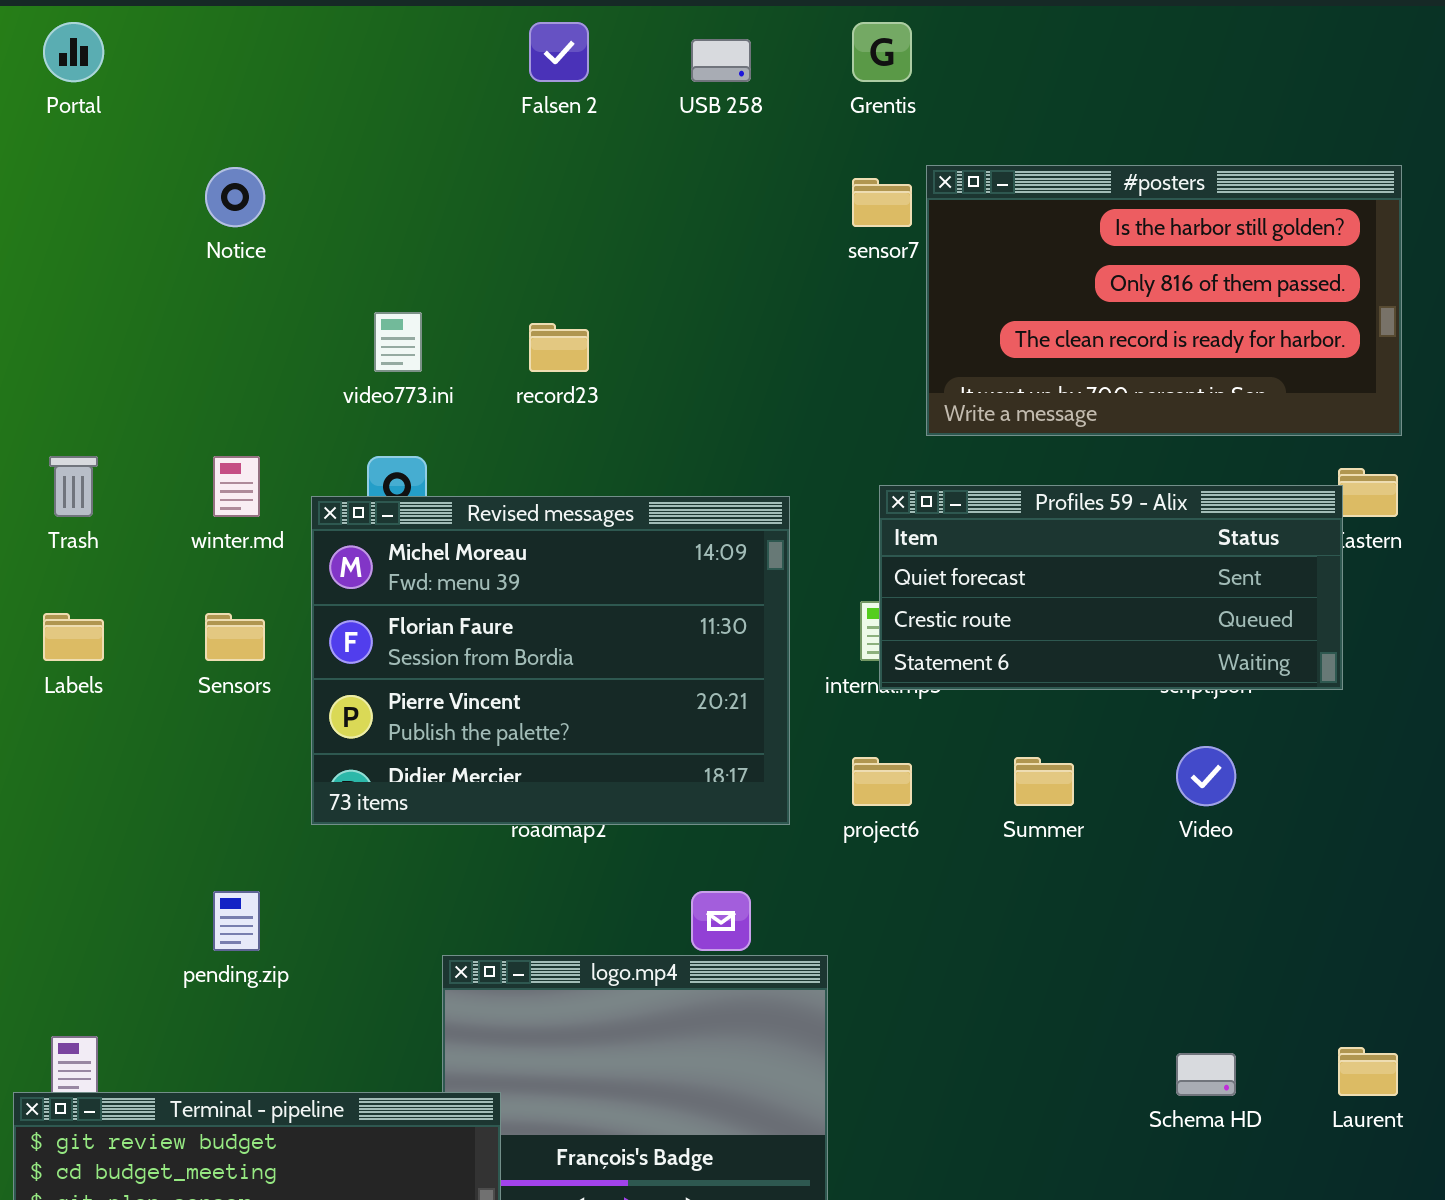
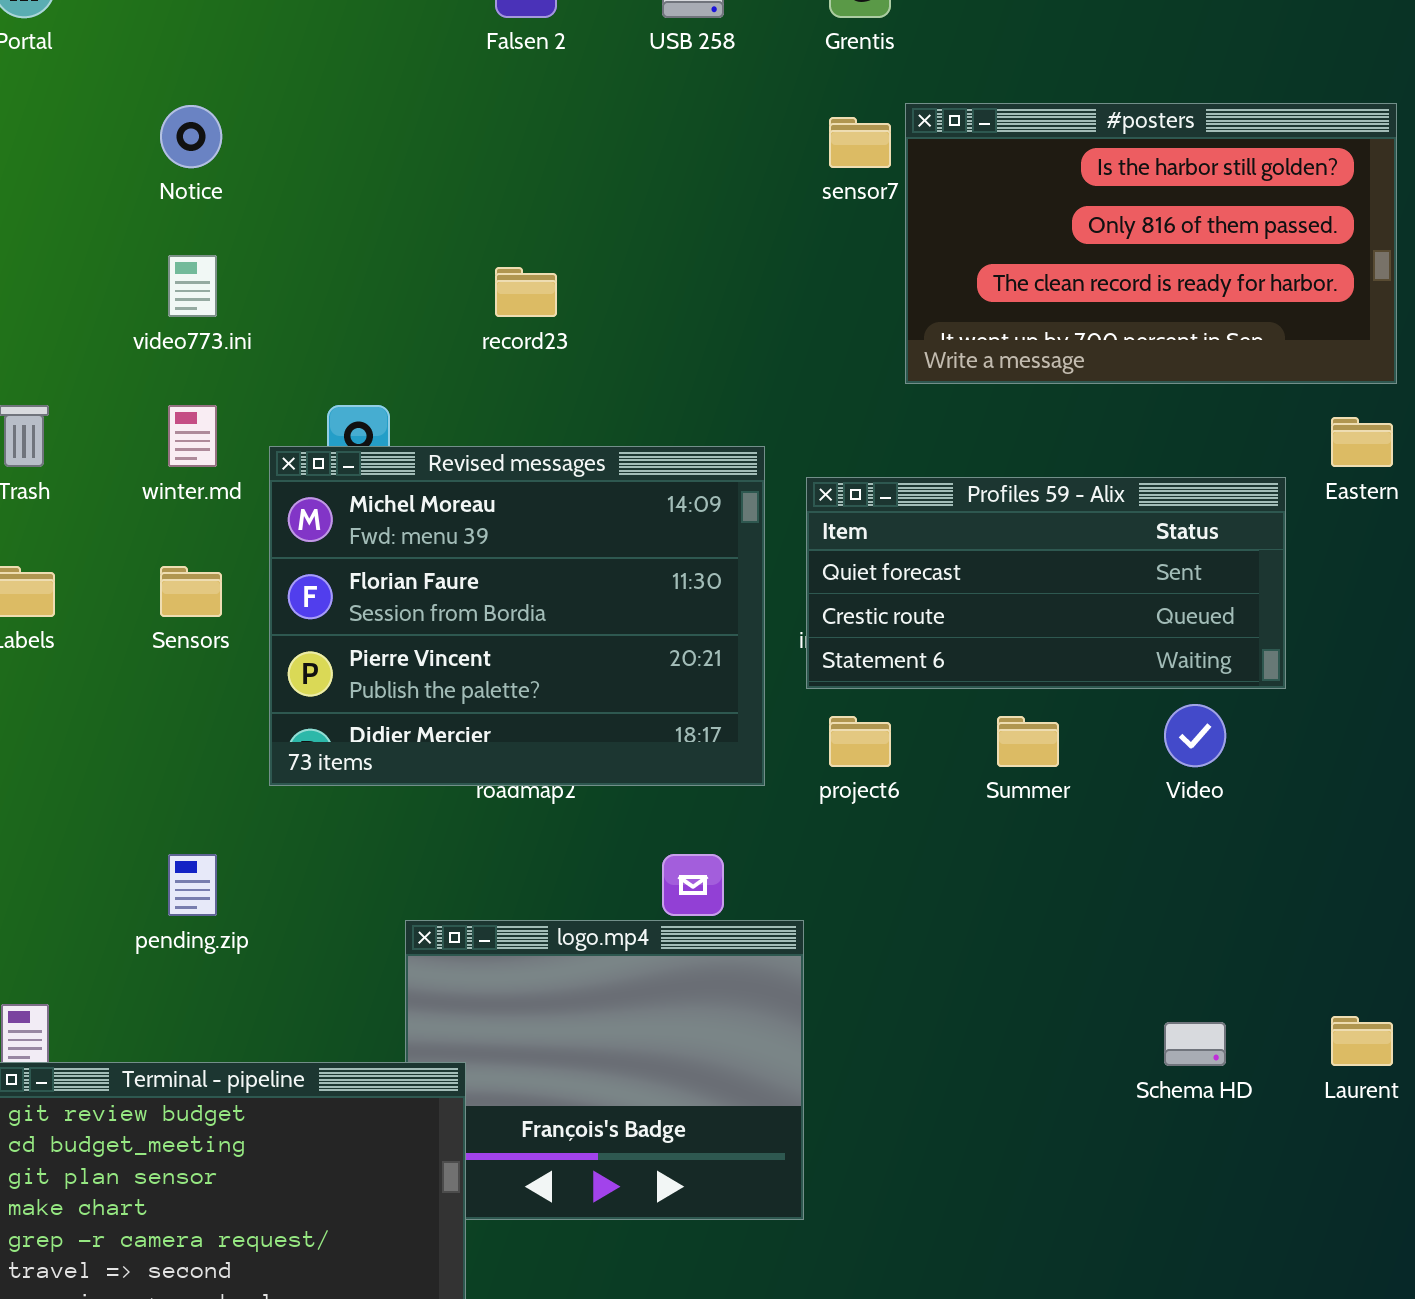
video773.ini: [374,312,422,372] -> [168,255,217,317], moved
Profiles 59 - Alix: [879,485,1343,690] -> [806,477,1286,689], moved

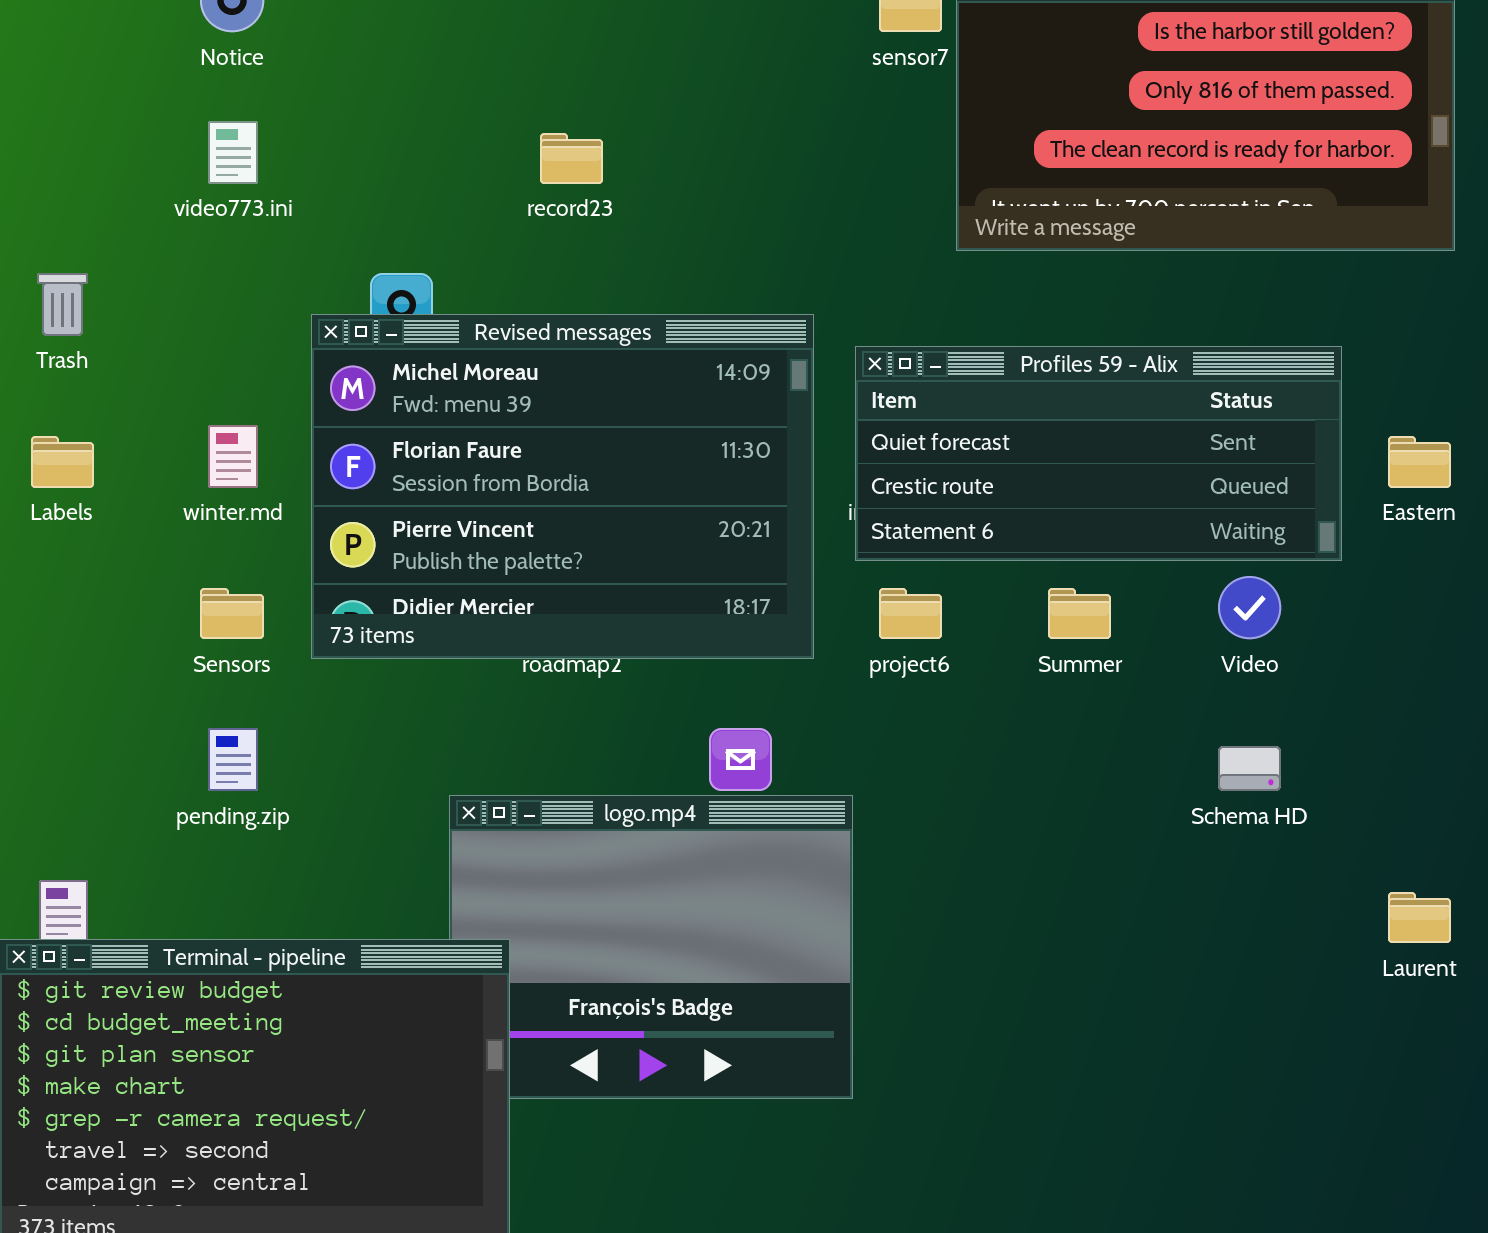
winter.md: [168,405,217,467] -> [208,425,258,488], moved
Eastern: [1331,417,1393,467] -> [1388,436,1451,488], moved
Sensors: [160,566,222,617] -> [200,588,264,639], moved
Schema HD: [1164,1022,1226,1066] -> [1218,746,1281,791], moved

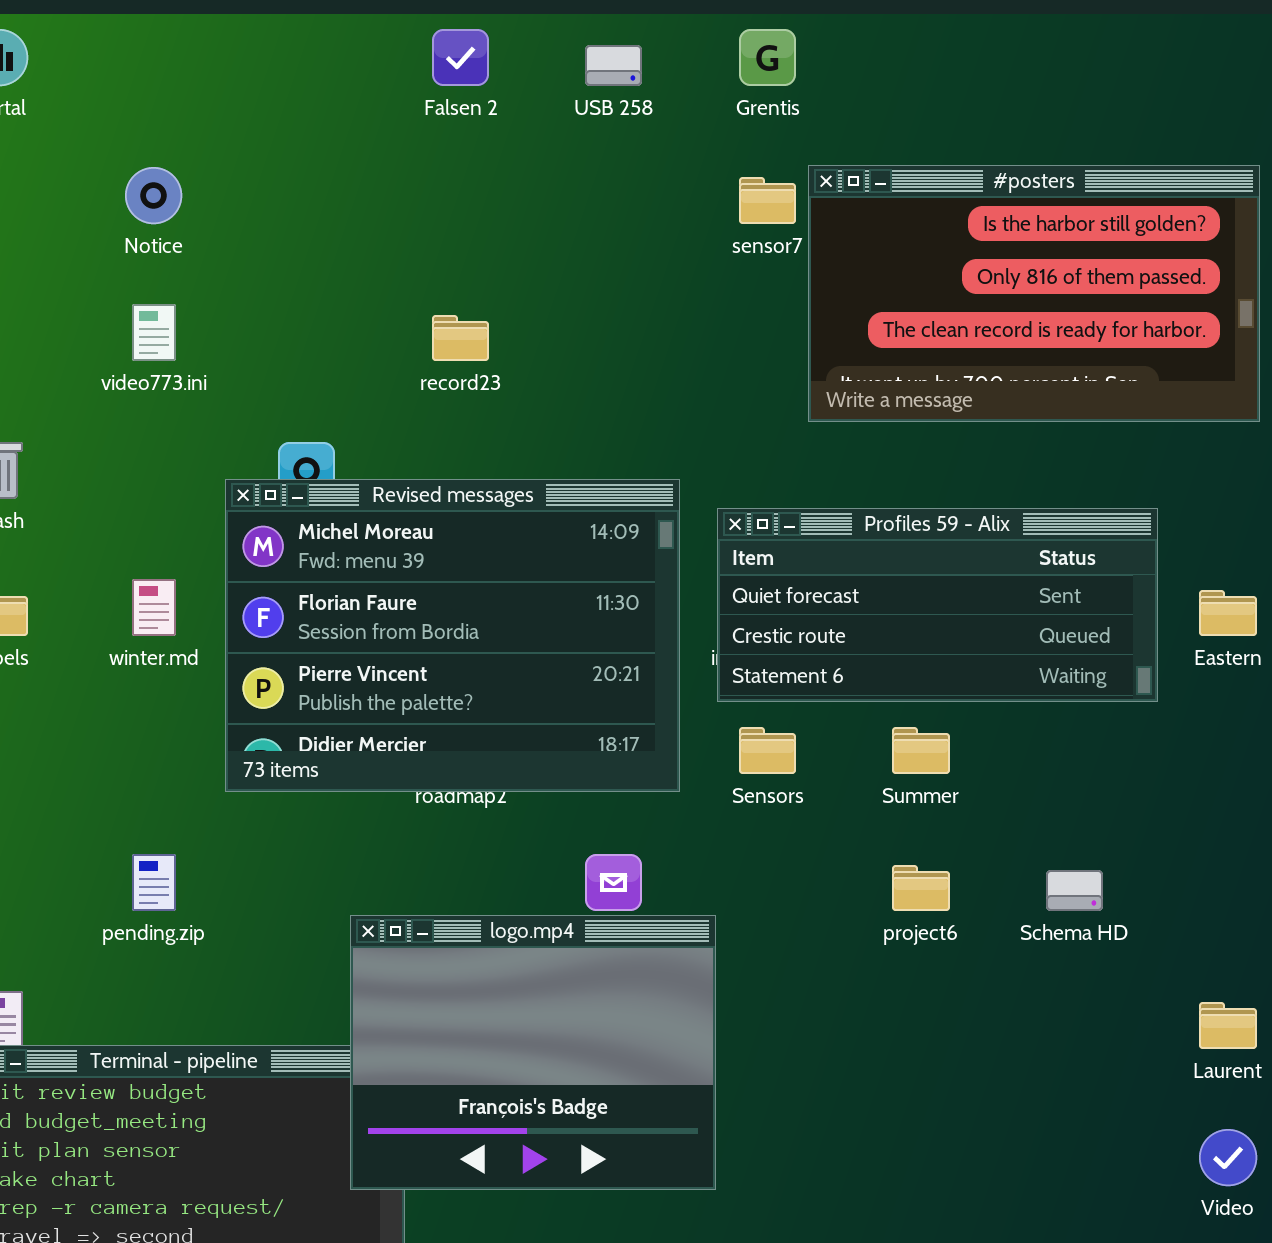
Video: [1218,576,1281,639] -> [1199,1129,1257,1186], moved
Sensors: [200,588,264,639] -> [739,727,796,774], moved
project6: [879,588,942,639] -> [892,865,950,911], moved
logo.mp4: [449,795,853,1099] -> [350,915,716,1190], raised

